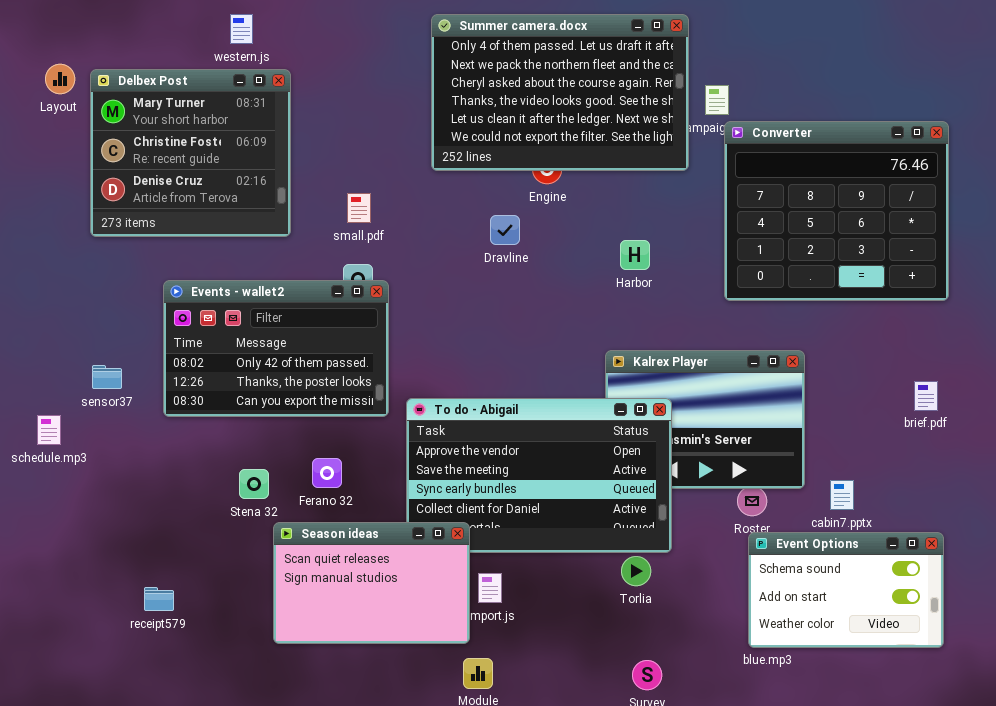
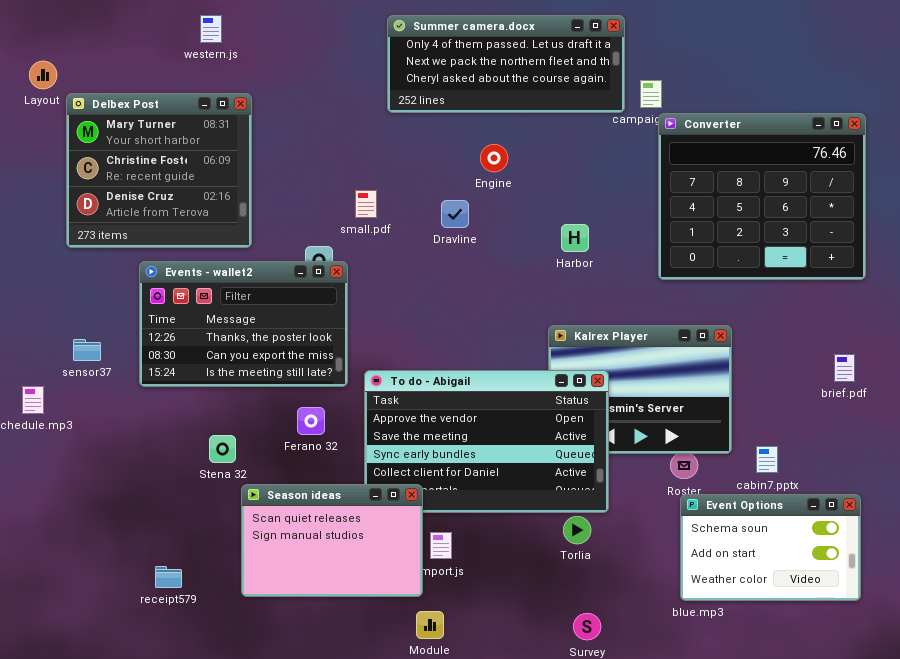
Summer camera.docx: [431,14,689,171] -> [387,15,625,113], resized
Delbex Post: [90,69,291,237] -> [66,93,252,248], moved
small.pdf: [347,193,371,223] -> [355,190,377,218], moved
Events - wallet2: [163,280,389,417] -> [139,261,348,387], scrolled down 1 row
Ferano 32: [312,458,342,488] -> [297,407,325,435], moved
receipt579: [144,587,174,611] -> [155,566,182,588], moved

